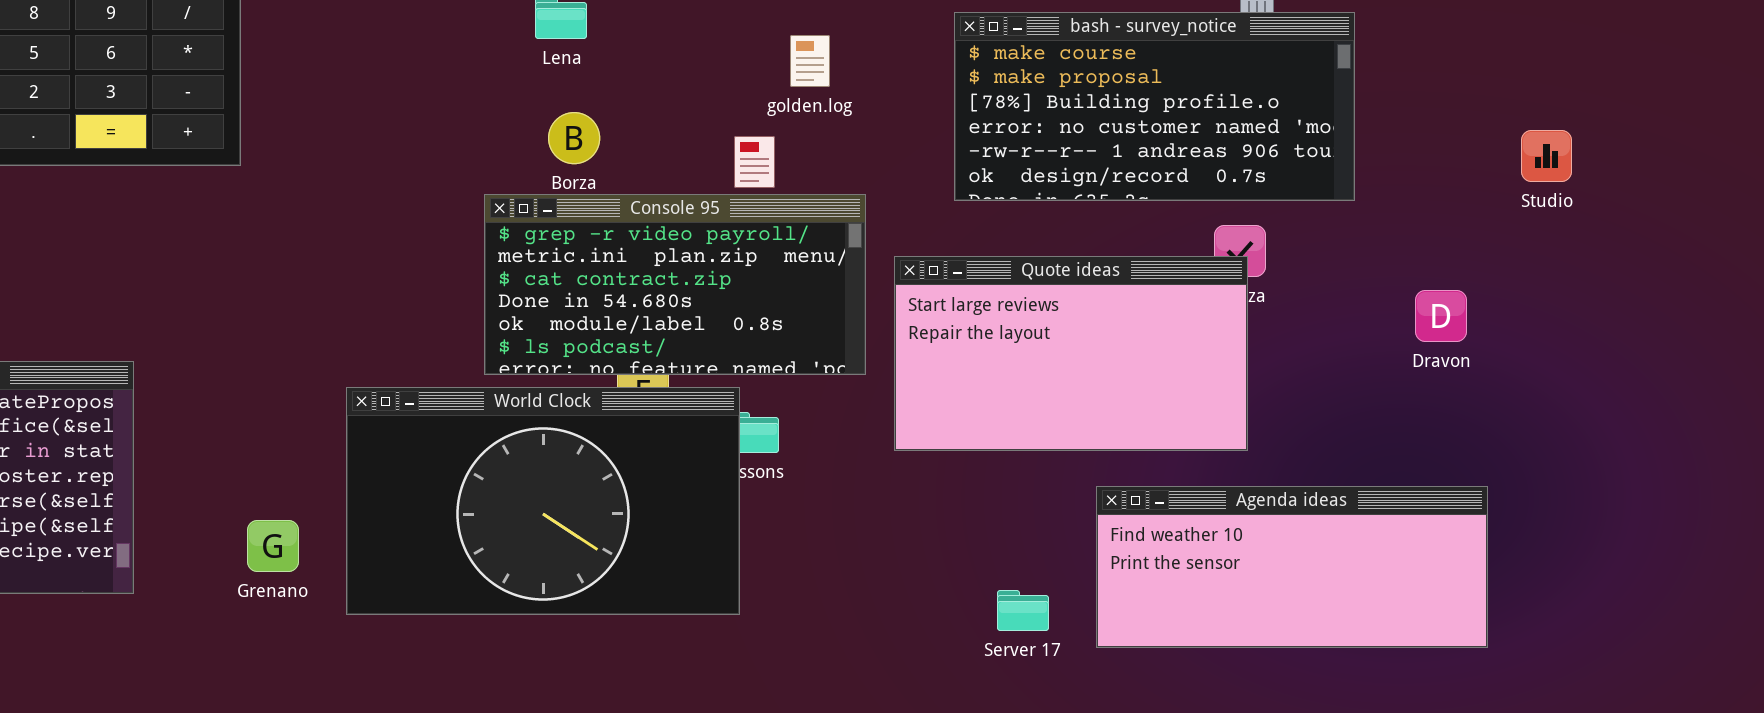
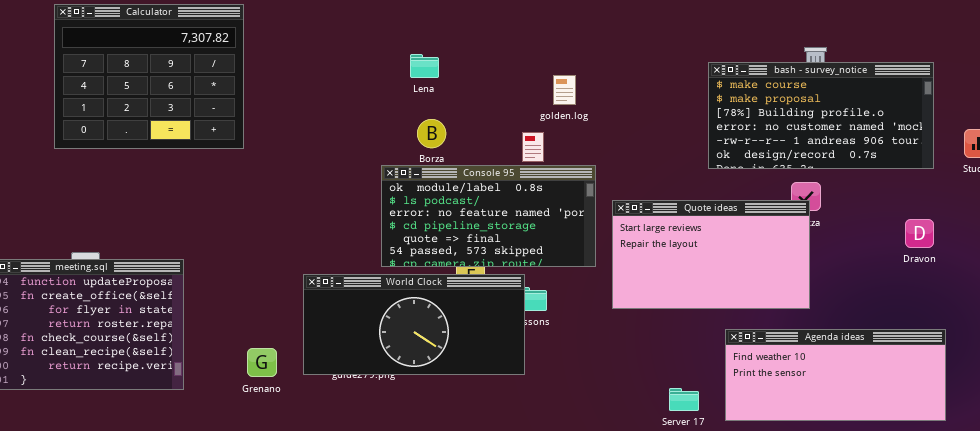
bash - survey_notice: [954,12,1355,201] -> [708,62,934,169], moved
Console 95: [484,194,866,375] -> [381,165,596,267], scrolled down 4 rows
World Clock: [346,387,740,615] -> [303,274,525,375], resized

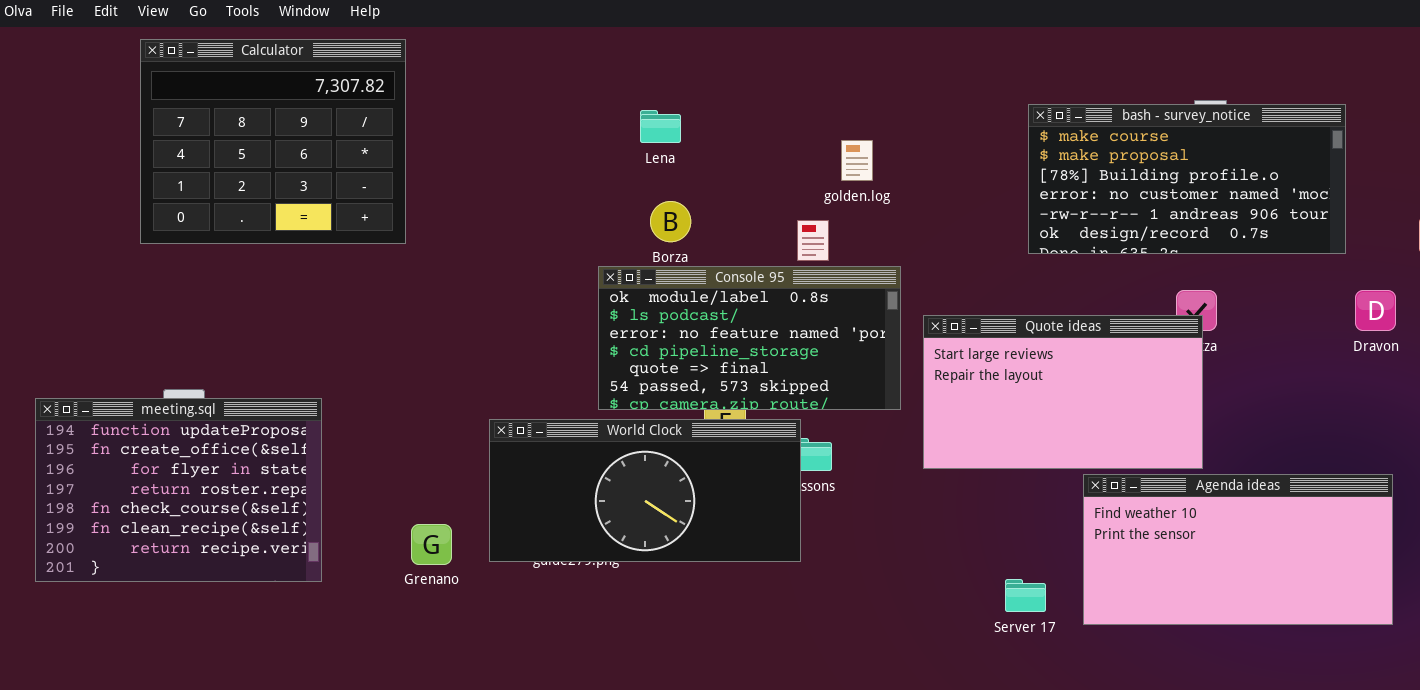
bash - survey_notice: [708,62,934,169] -> [1028,104,1346,254], moved
Dravon: [905,219,934,248] -> [1355,290,1396,331], moved
Agenda ideas: [725,329,946,421] -> [1083,474,1393,625], resized

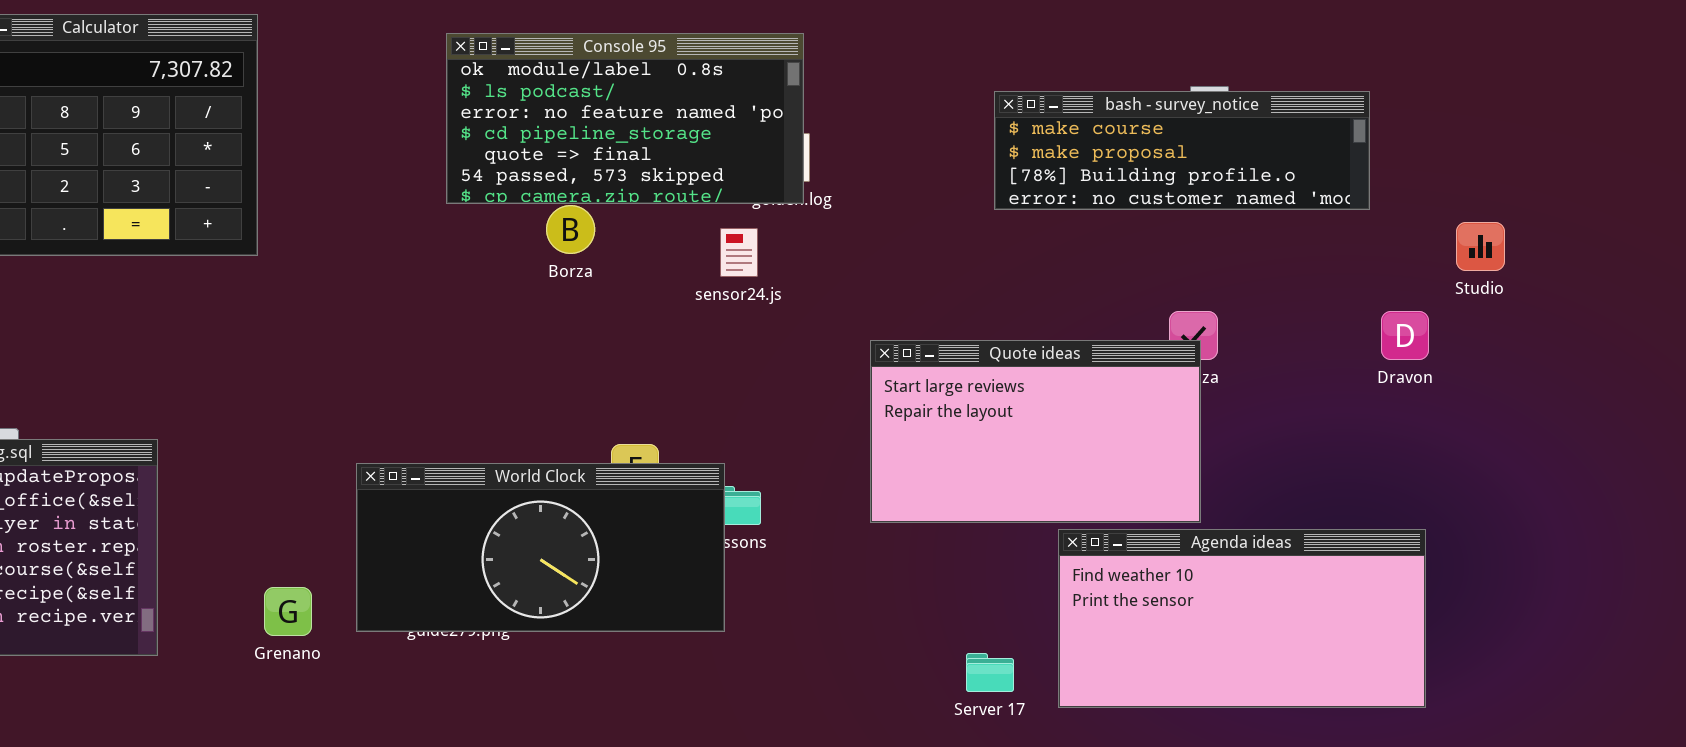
bash - survey_notice: [1028,104,1346,254] -> [994,91,1370,210], resized
Console 95: [598,266,901,410] -> [446,33,804,204], moved

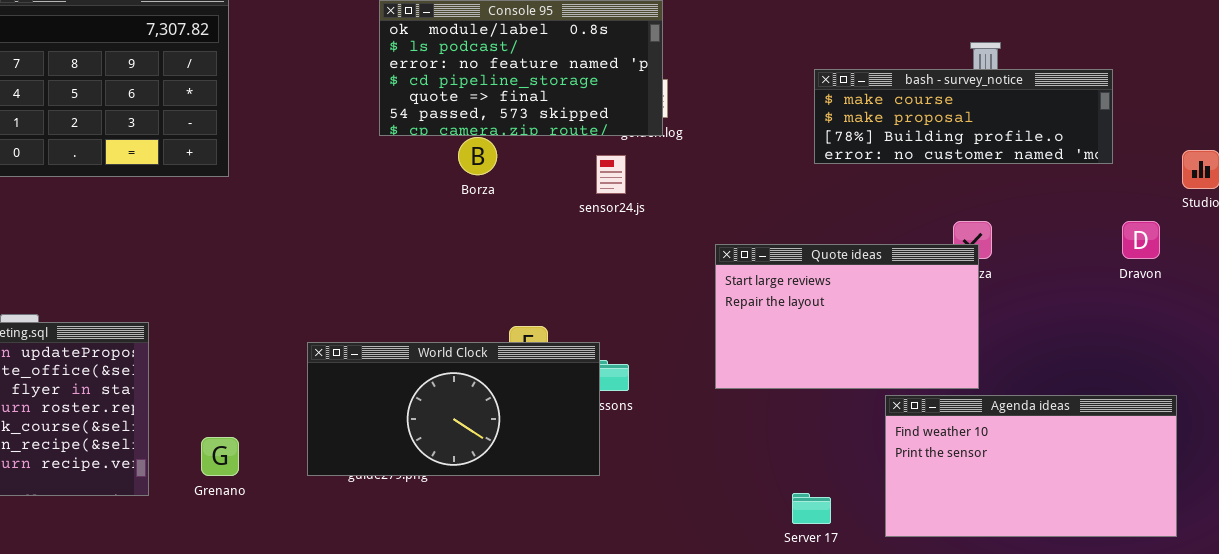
bash - survey_notice: [994,91,1370,210] -> [814,69,1113,164], moved
Agenda ideas: [1058,529,1426,708] -> [885,395,1177,537], moved
Grenano: [264,587,312,636] -> [201,437,239,476], moved

